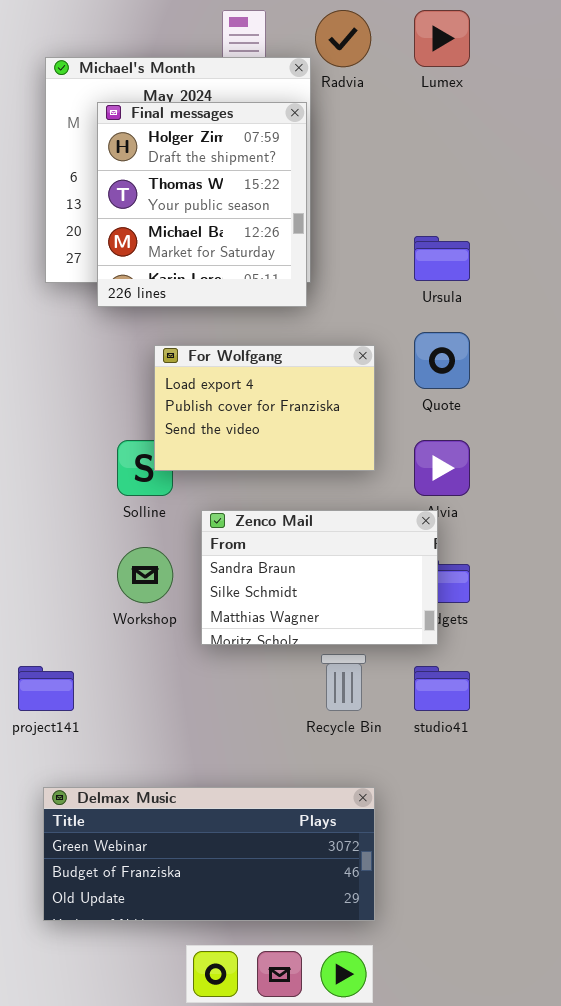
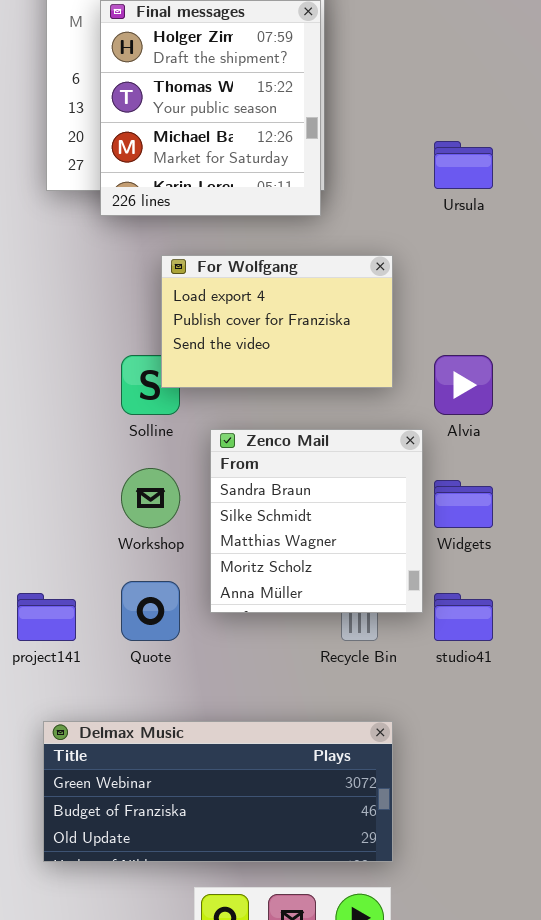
Quote: [414,332,470,389] -> [121,581,180,641], moved
Zenco Mail: [201,510,438,645] -> [210,429,423,613], resized

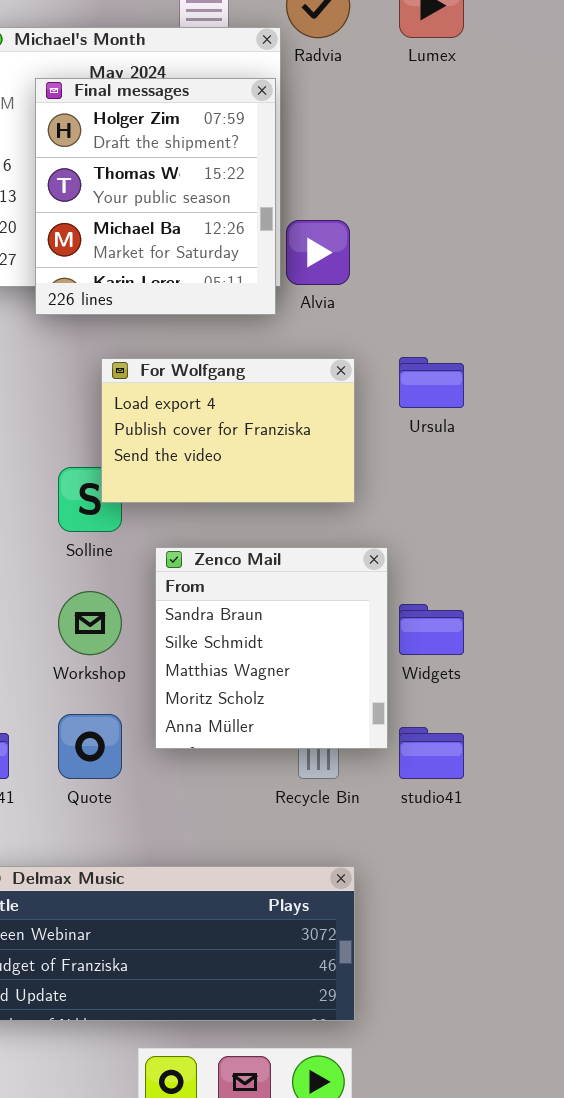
Ursula: [434,141,493,189] -> [399,357,464,408], moved
Alvia: [434,355,493,415] -> [286,220,350,285], moved

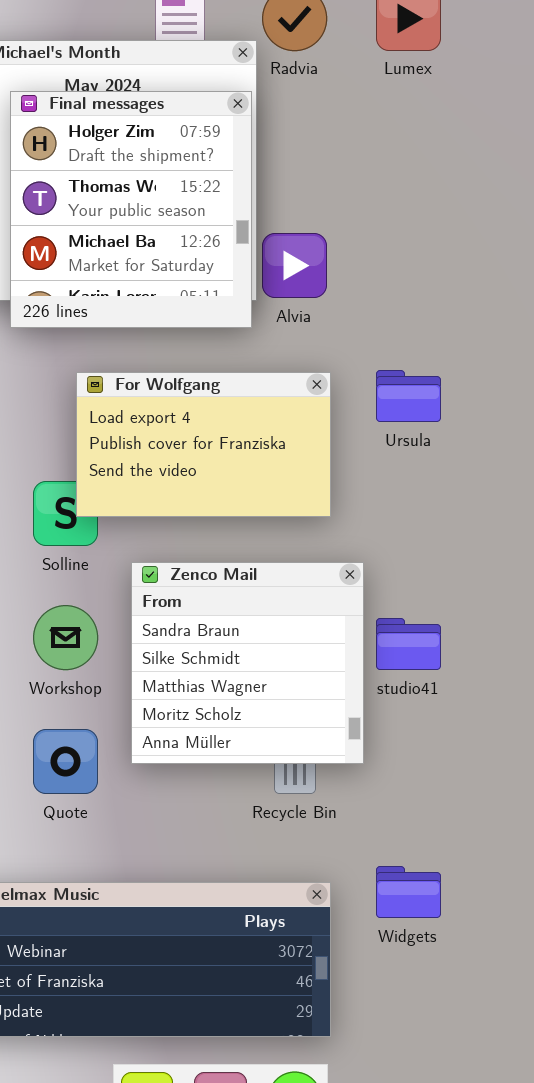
Widgets: [399,604,464,655] -> [376,866,441,918], moved
studio41: [399,727,464,779] -> [376,618,441,670], moved

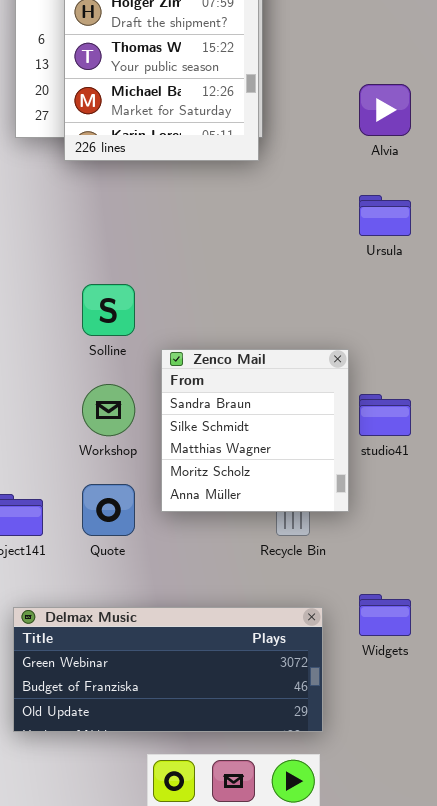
Alvia: [262,233,327,298] -> [359,84,411,136], moved
For Wolfgang: [76,372,331,517] -> none, closed

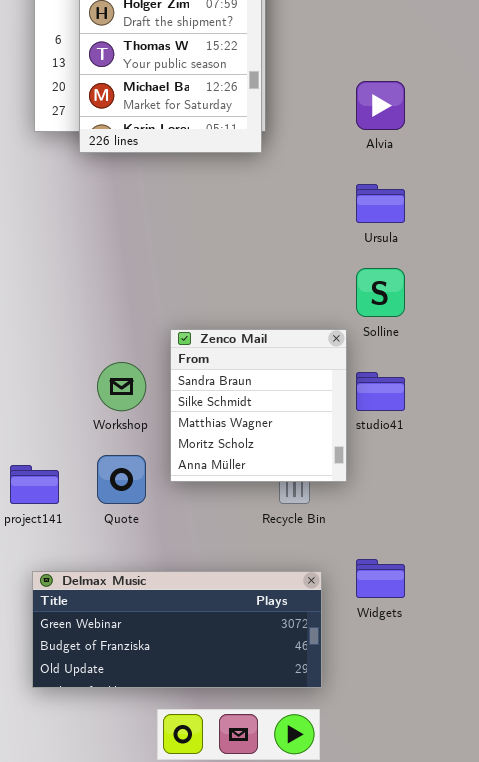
Solline: [82,284,135,336] -> [356,268,405,317], moved

